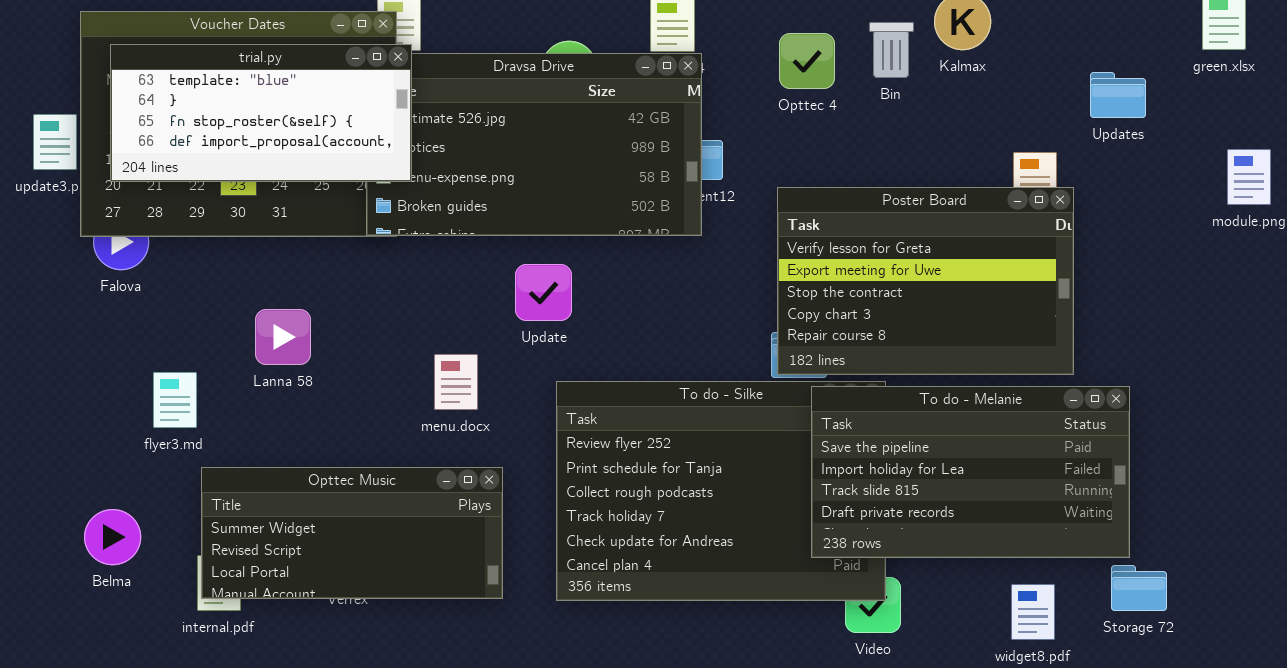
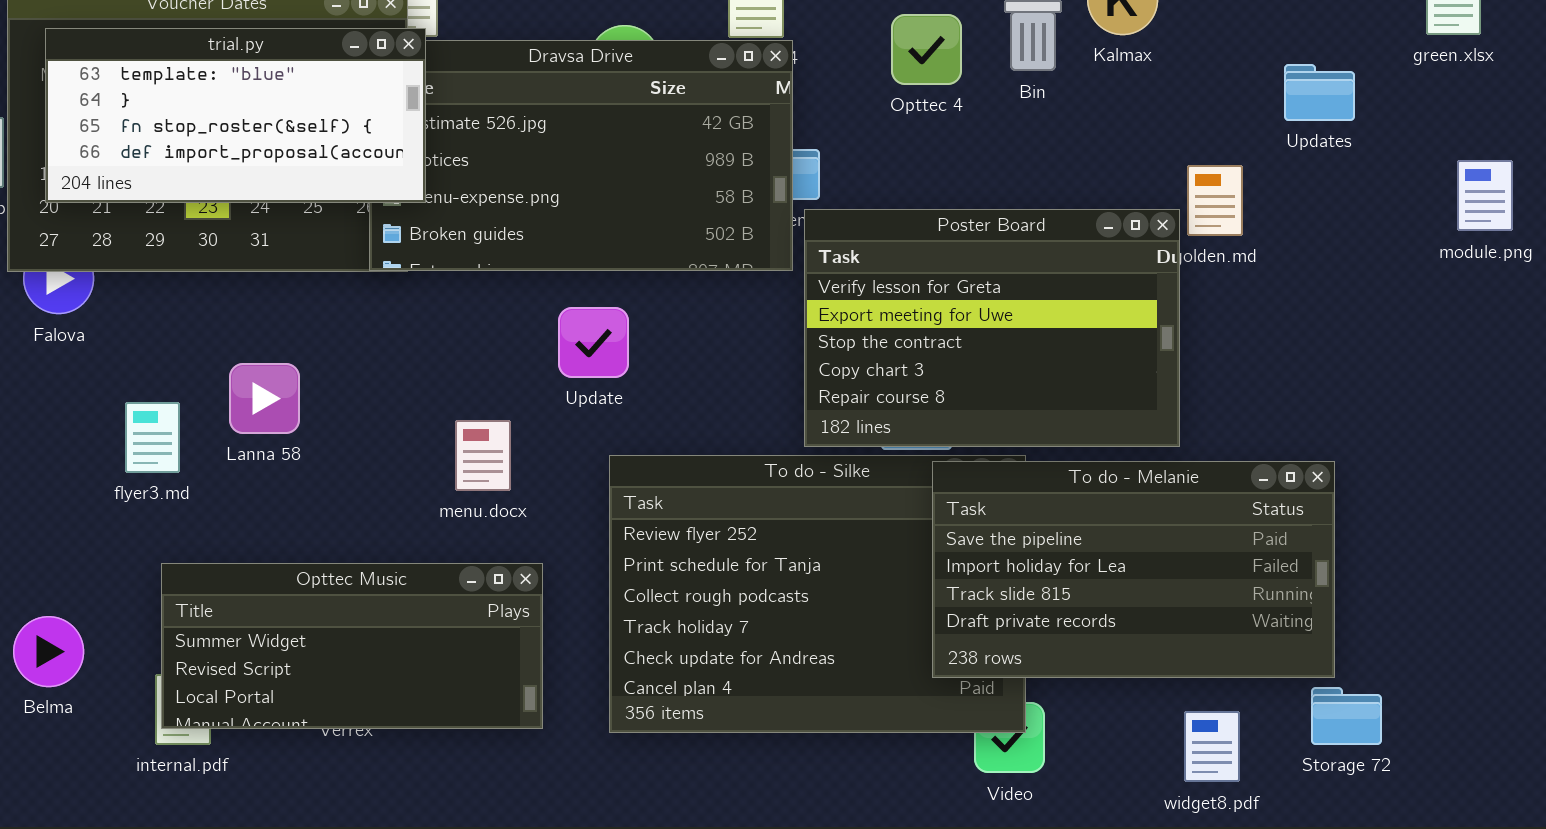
Poster Board: [777,187,1074,375] -> [804,209,1180,447], moved
flyer3.md: [153,372,197,428] -> [125,402,180,473], moved

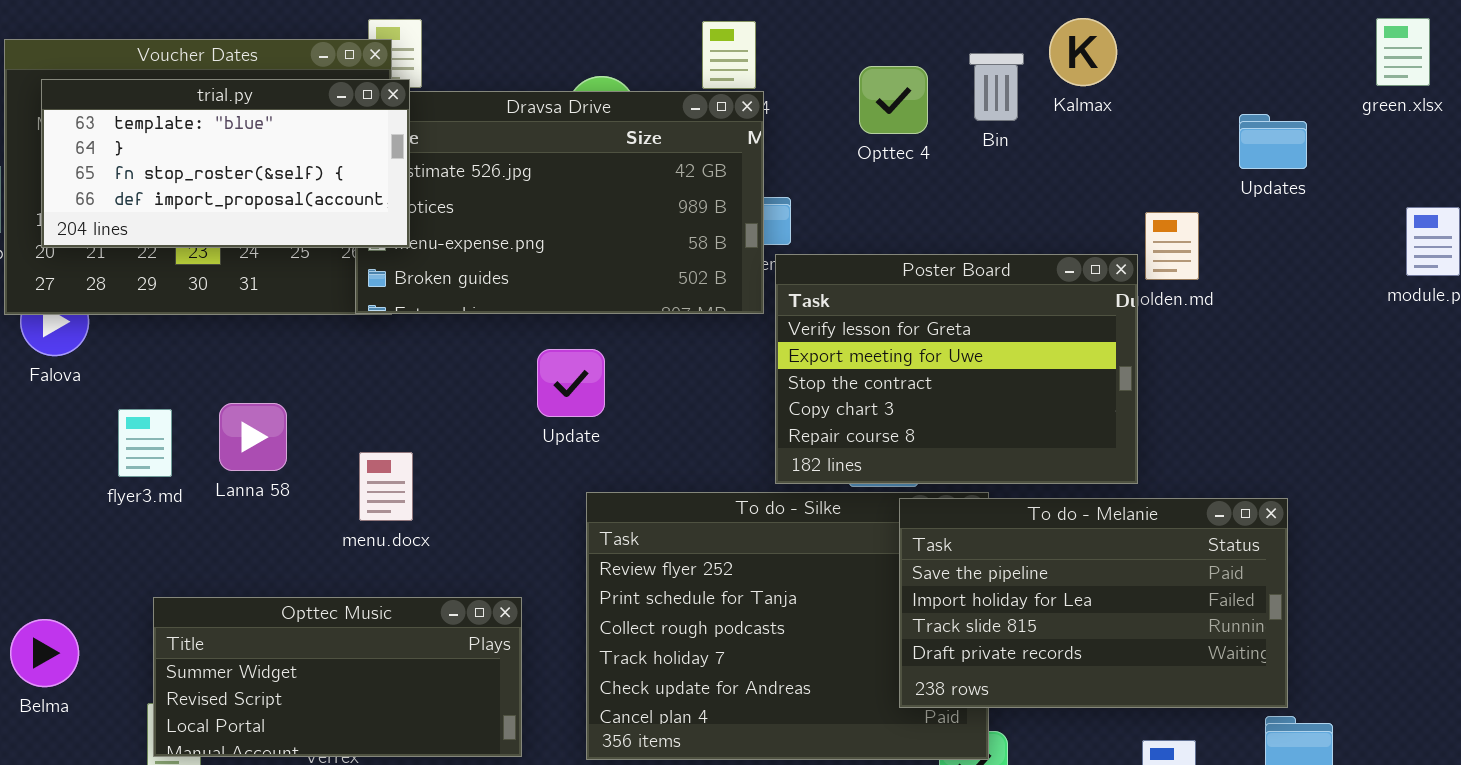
flyer3.md: [125,402,180,473] -> [118,409,172,477], moved
menu.docx: [455,420,511,491] -> [359,452,413,521], moved
Belma: [13,616,84,687] -> [10,619,79,687], moved

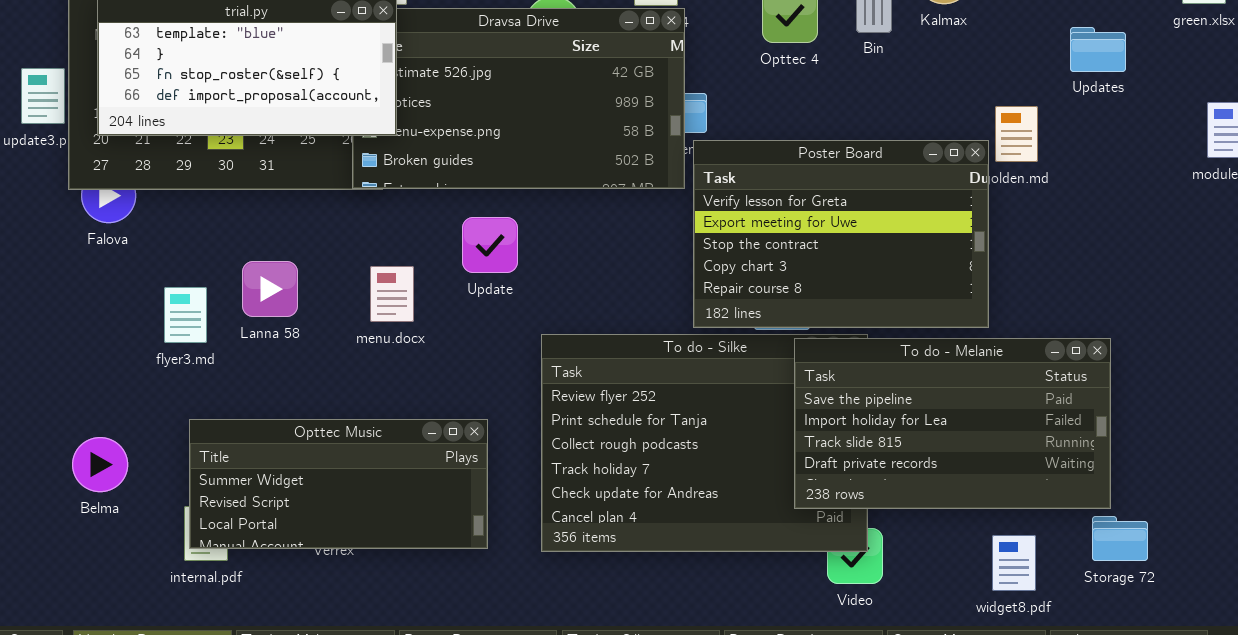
Update: [537,349,605,417] -> [462,217,518,273], moved
flyer3.md: [118,409,172,477] -> [164,287,207,343], moved
menu.docx: [359,452,413,521] -> [370,266,414,322], moved

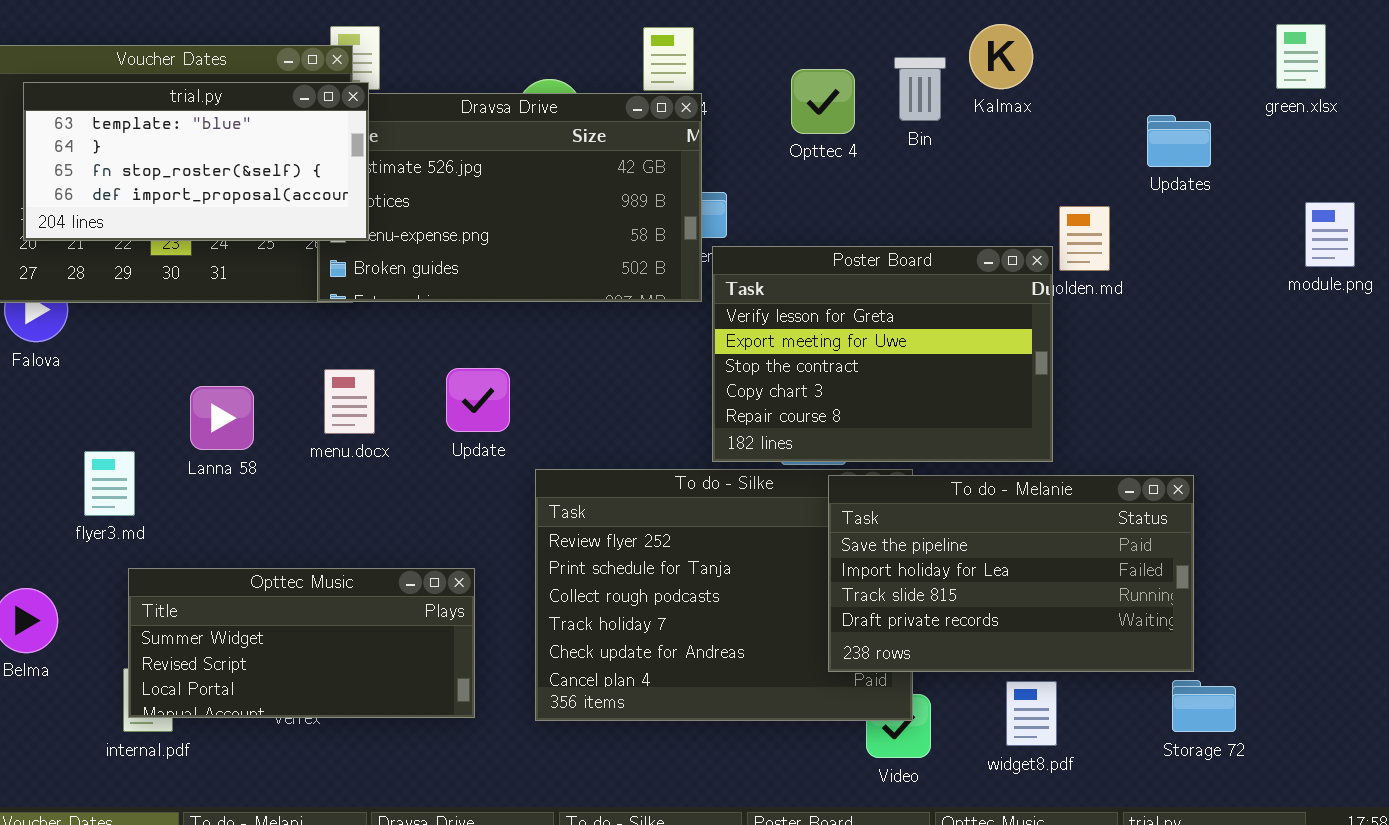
Update: [462,217,518,273] -> [446,368,510,432], moved
menu.docx: [370,266,414,322] -> [324,369,375,434], moved
flyer3.md: [164,287,207,343] -> [84,451,135,516], moved
widget8.pdf: [992,535,1036,591] -> [1006,681,1057,746], moved

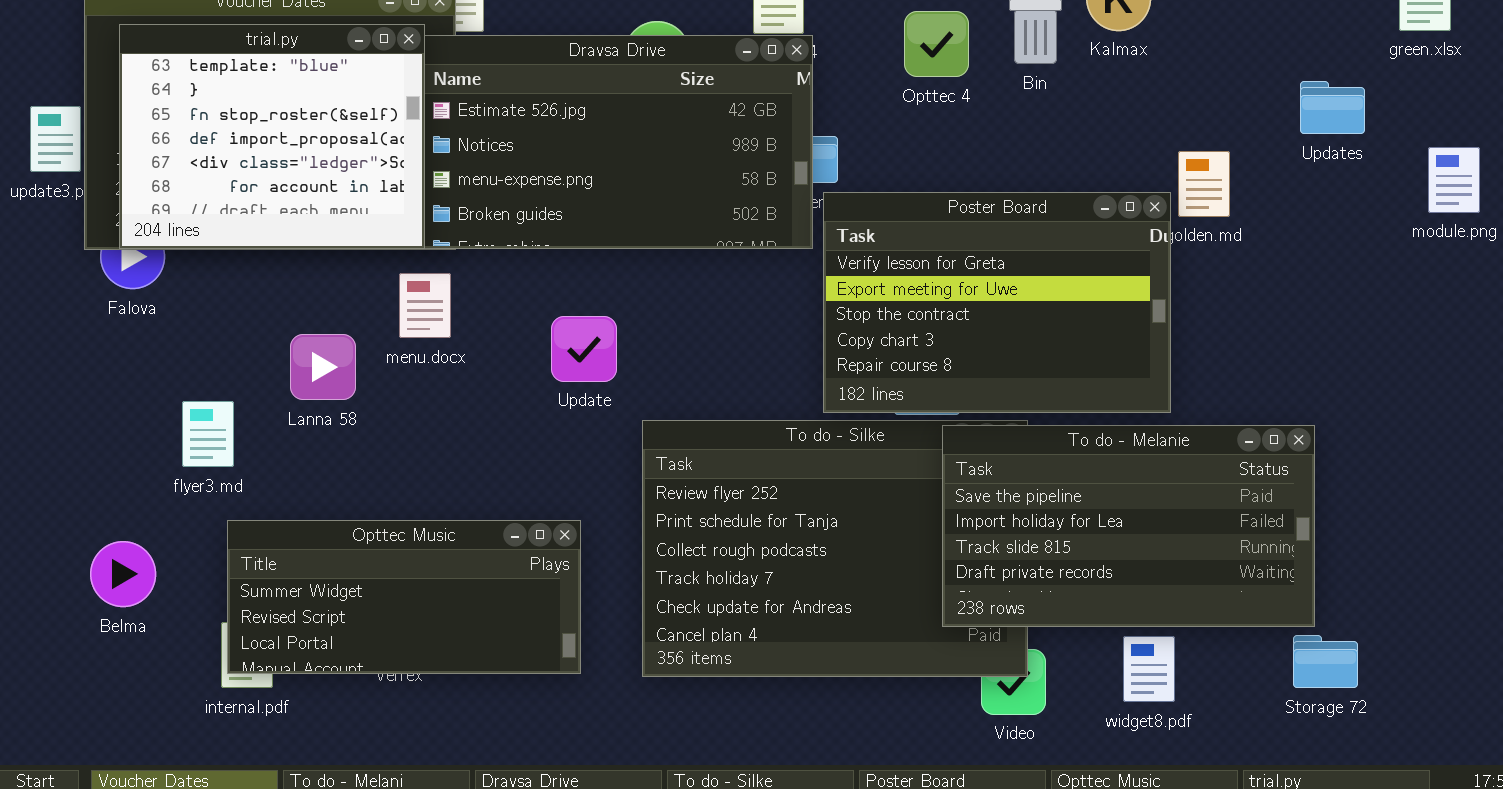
trial.py: [23,82,369,241] -> [119,24,425,249], resized
Updates: [1147,115,1211,167] -> [1300,81,1365,134], moved
menu.docx: [324,369,375,434] -> [399,273,451,338], moved

